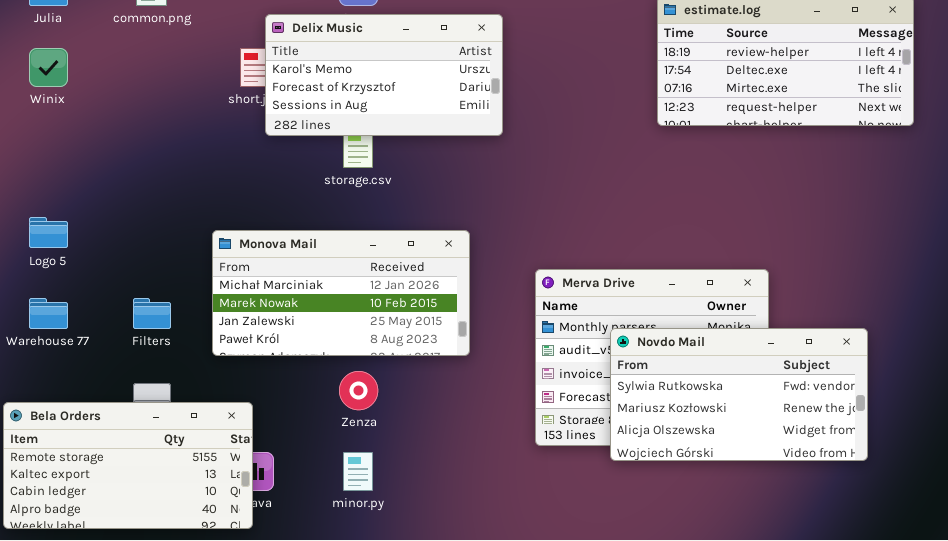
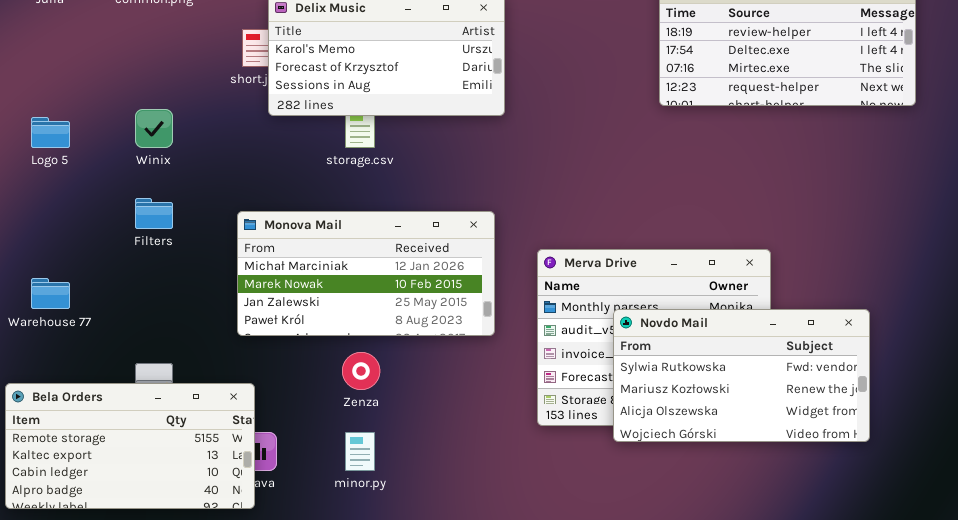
Winix: [29,48,68,87] -> [135,109,173,148], moved
Logo 5: [29,217,68,248] -> [31,117,70,148], moved
Monova Mail: [212,230,470,356] -> [237,211,495,336], moved
Filters: [133,298,171,329] -> [135,198,173,229], moved

